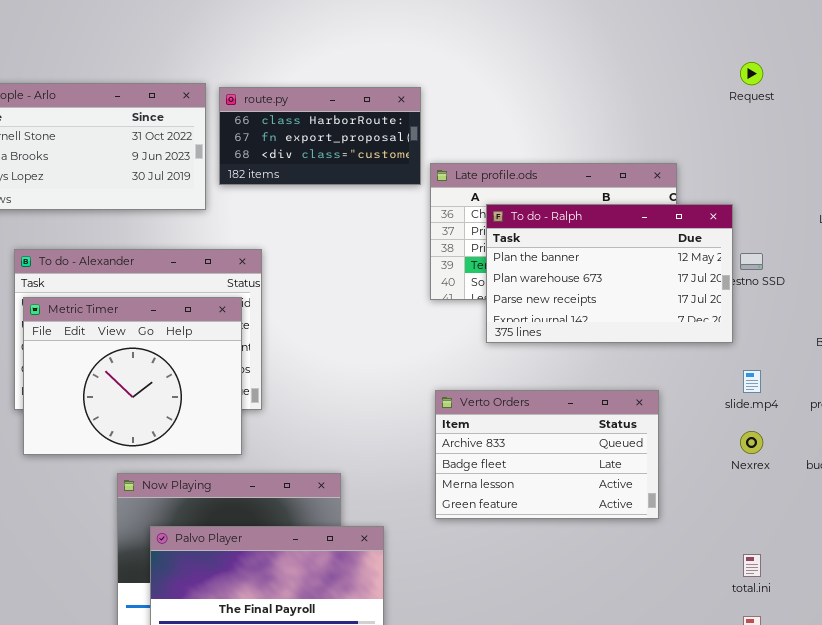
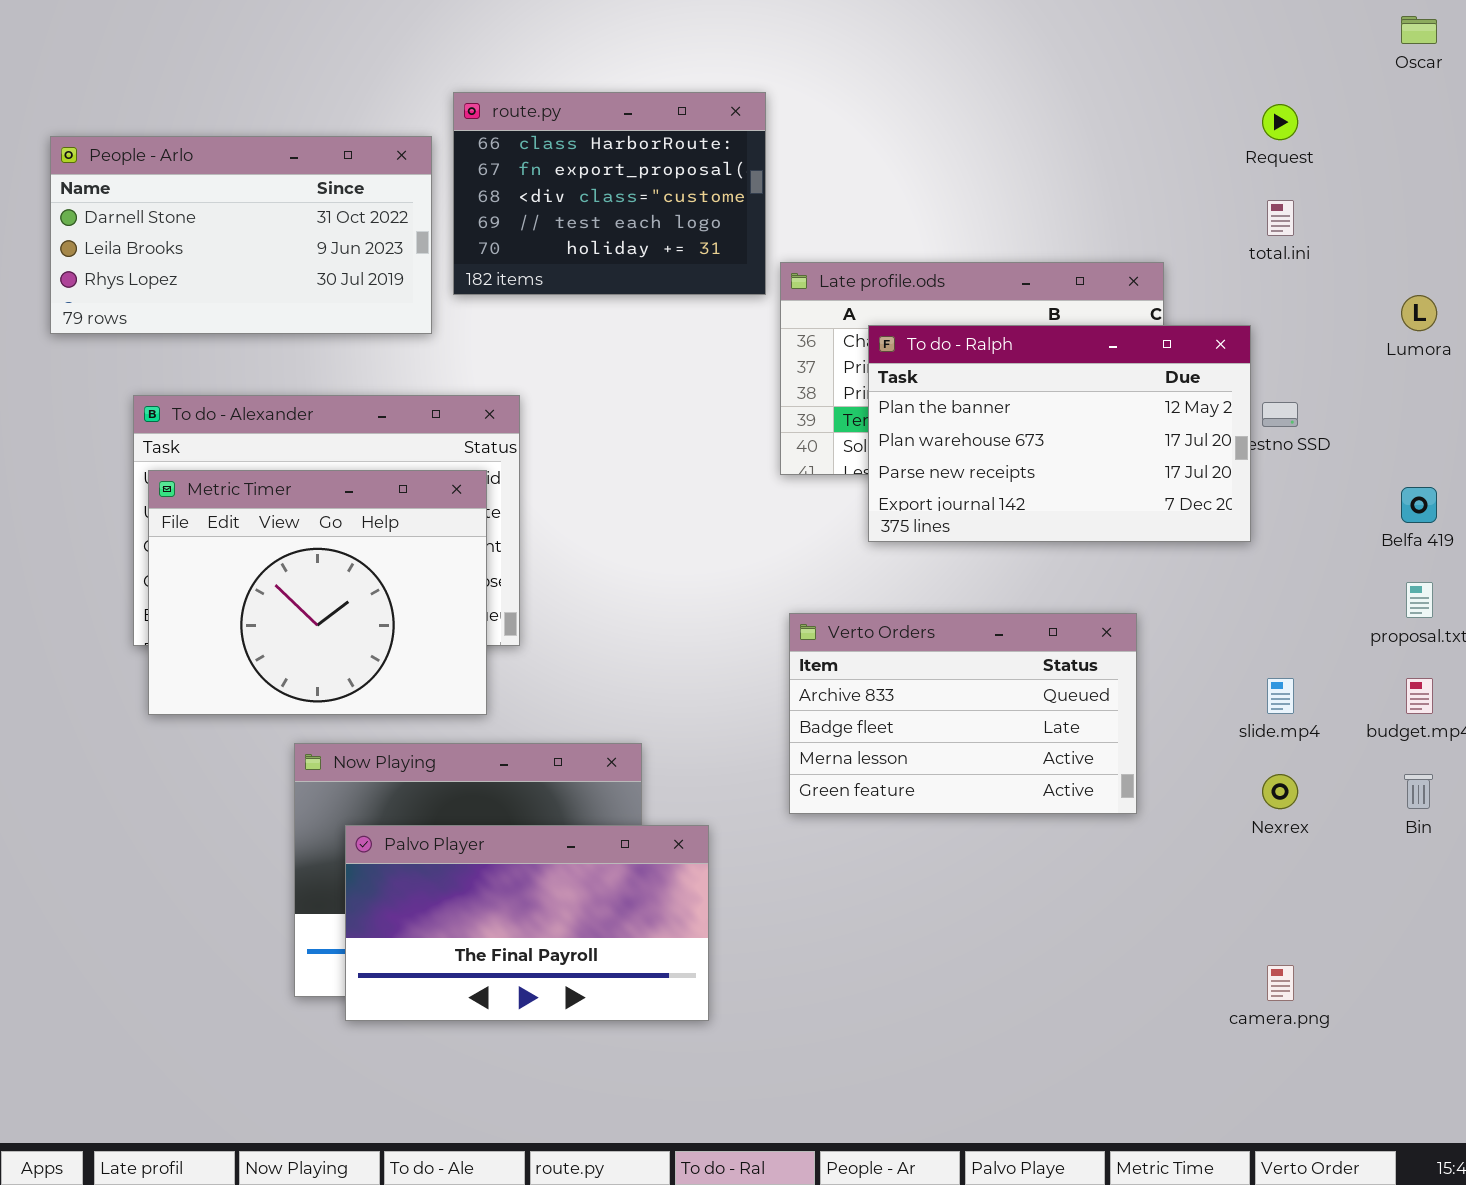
route.py: [219,87,421,185] -> [453,92,766,295], resized
slide.mp4: [743,370,761,393] -> [1267,678,1294,714], moved
Nexrex: [740,431,763,454] -> [1262,774,1298,809], moved
total.ini: [743,554,761,577] -> [1267,200,1294,236], moved

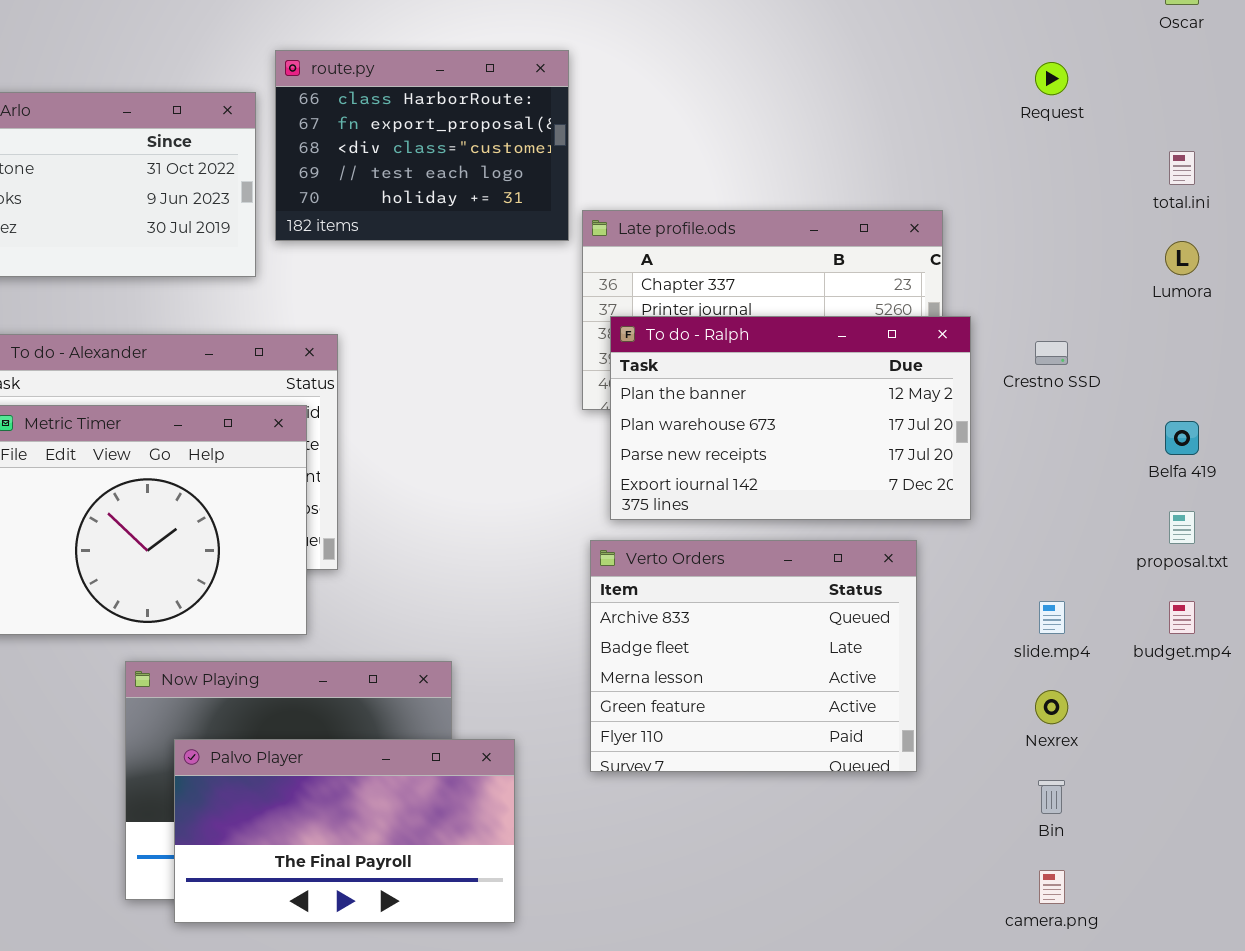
total.ini: [1267,200,1294,236] -> [1169,151,1195,185], moved
To do - Ralph: [868,325,1251,542] -> [610,316,971,520], moved
Verto Orders: [789,613,1137,814] -> [590,540,917,772], resized
Bin: [1404,774,1433,809] -> [1038,780,1065,814], moved

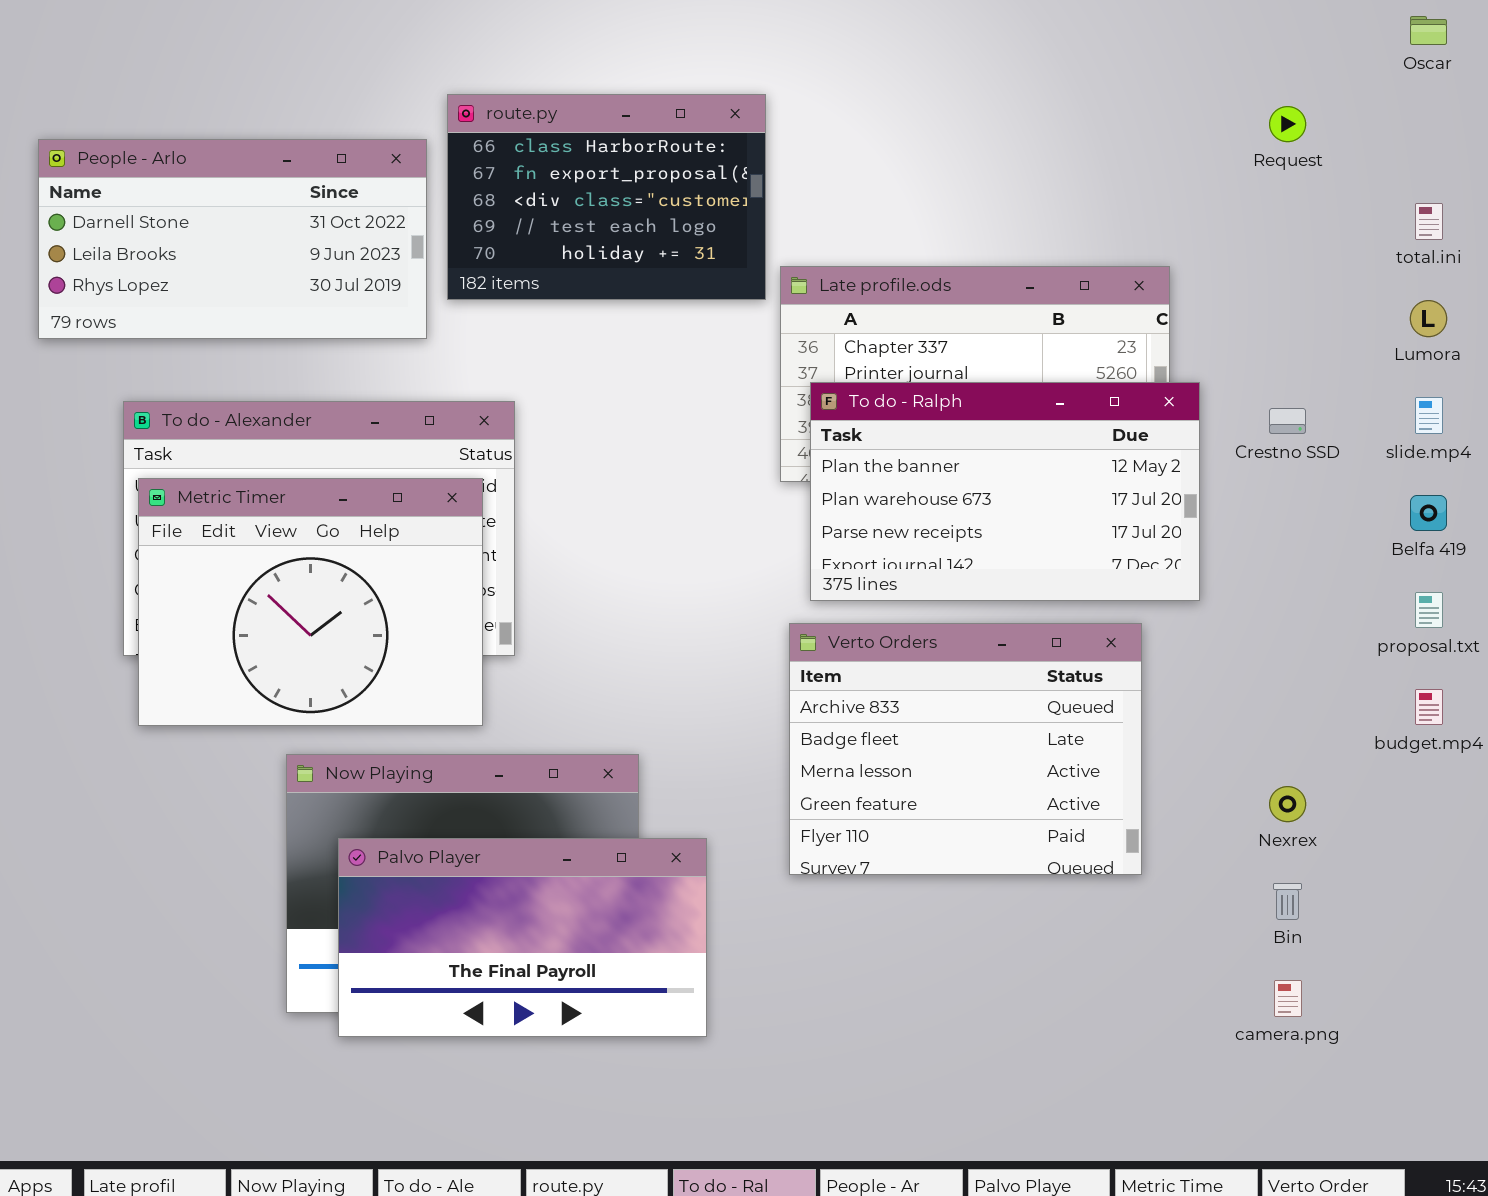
slide.mp4: [1039,601,1065,634] -> [1415,397,1443,434], moved

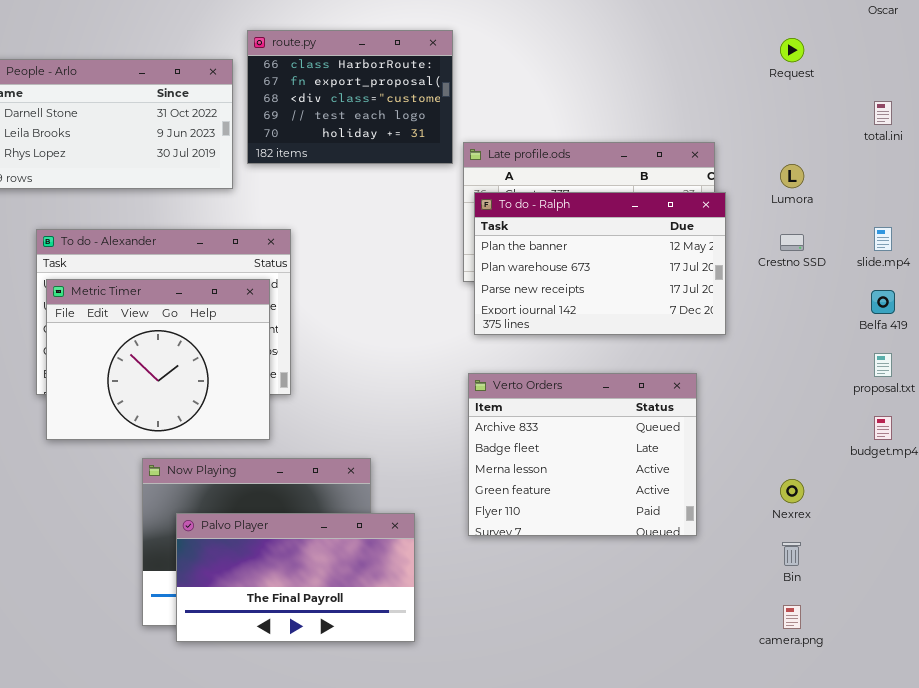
Lumora: [1410,300,1447,337] -> [780,164,804,188], moved
To do - Ralph: [810,382,1200,601] -> [474,192,726,335], moved

